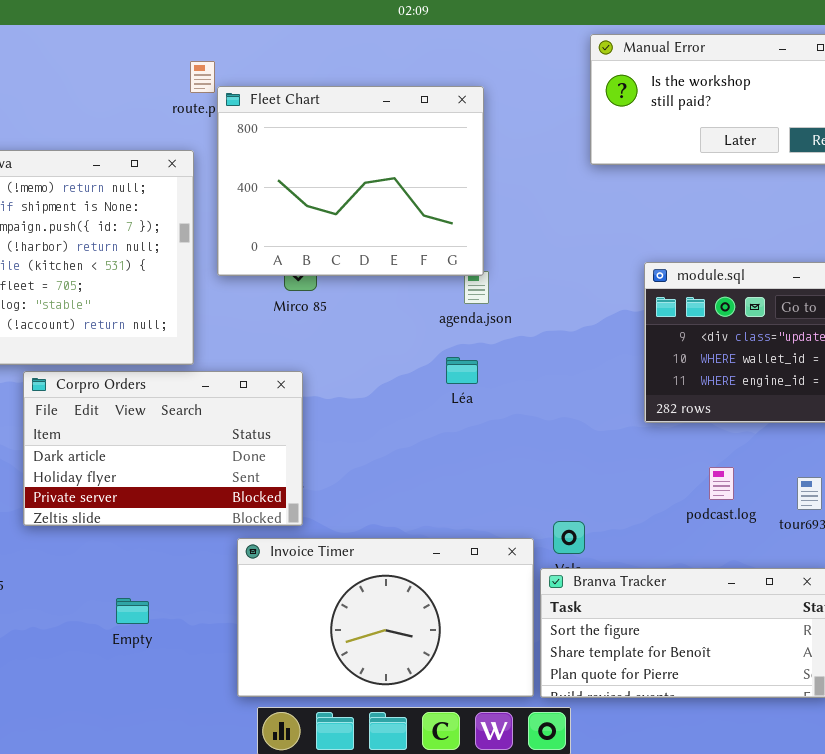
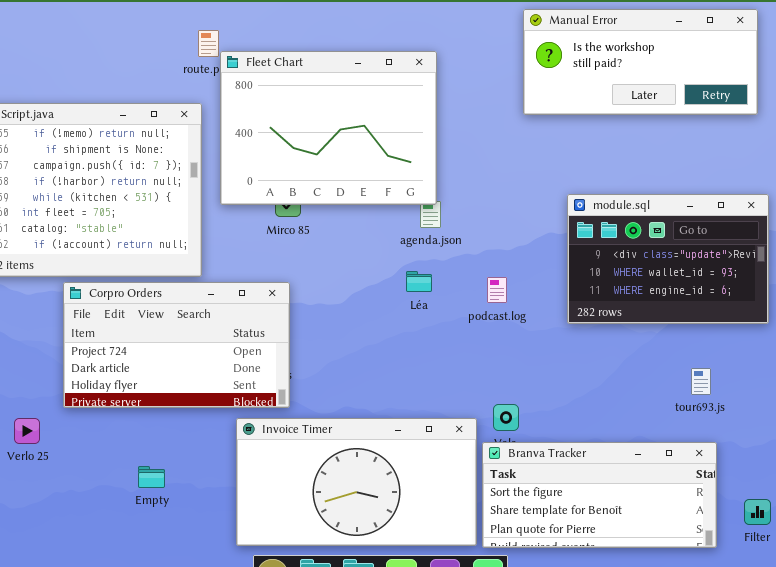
Corpro Orders: [23,371,303,526] -> [63,282,290,408], scrolled up 1 row
podcast.log: [709,467,734,500] -> [487,277,507,303], moved

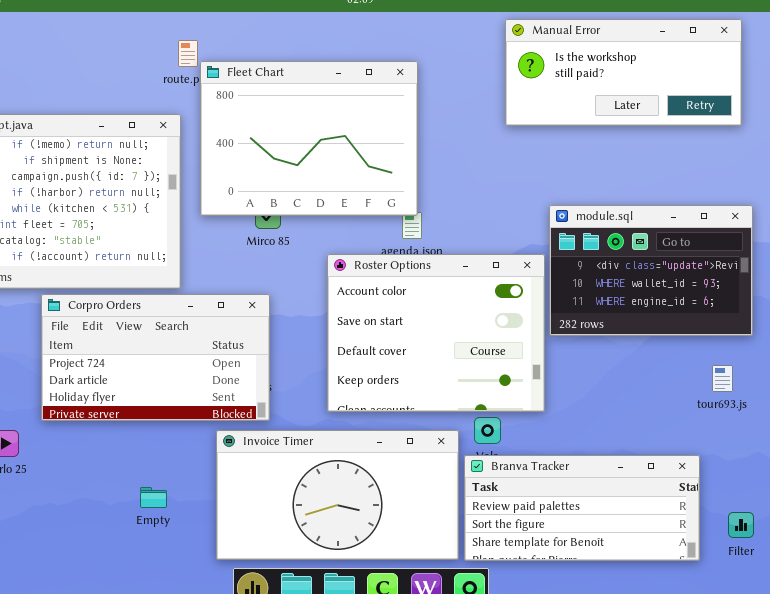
Roster Options: none -> [327,254,545,412], opened
tour693.js: [691,368,711,395] -> [712,365,733,392], moved
Branva Tracker: [482,442,717,548] -> [464,455,700,561], scrolled up 1 row
Empty: [138,466,165,488] -> [140,487,167,508], moved

